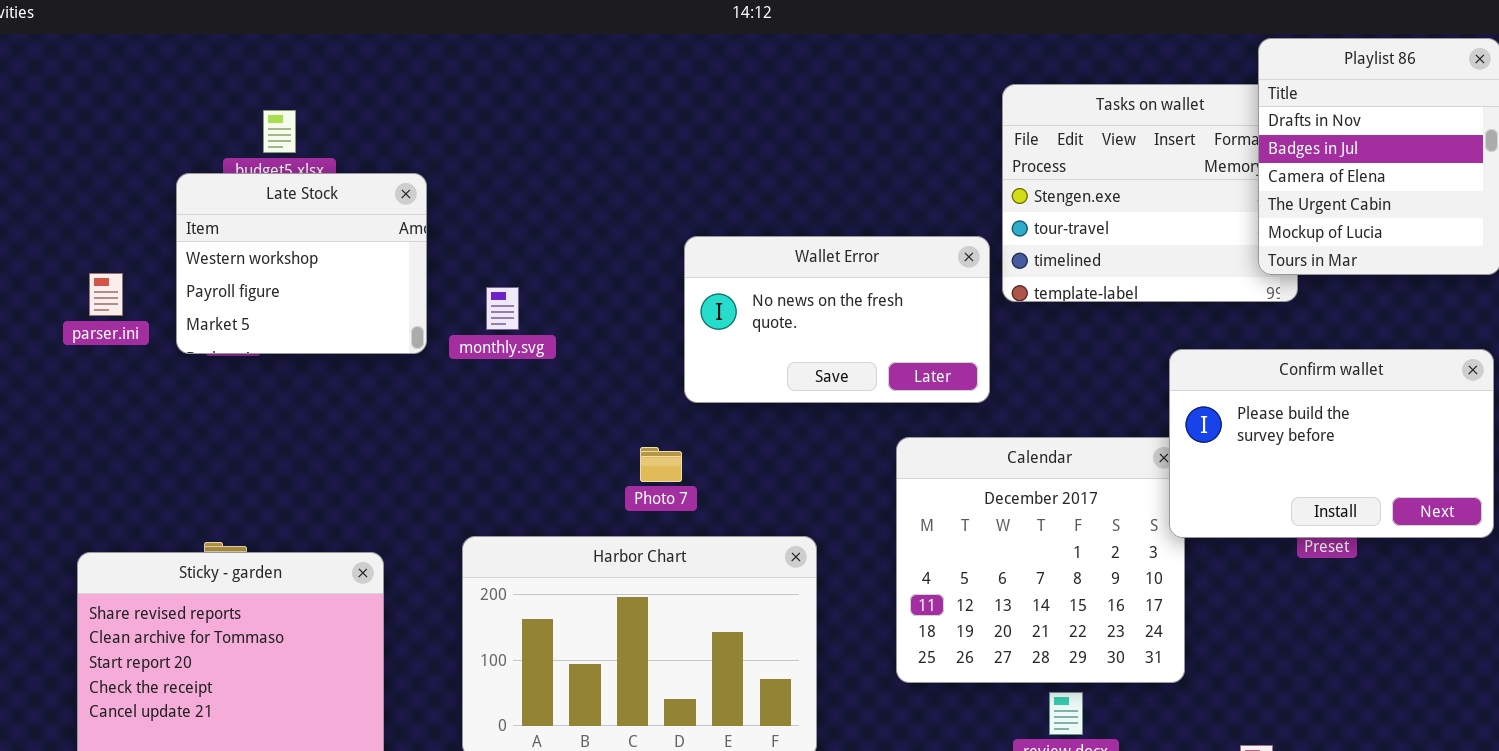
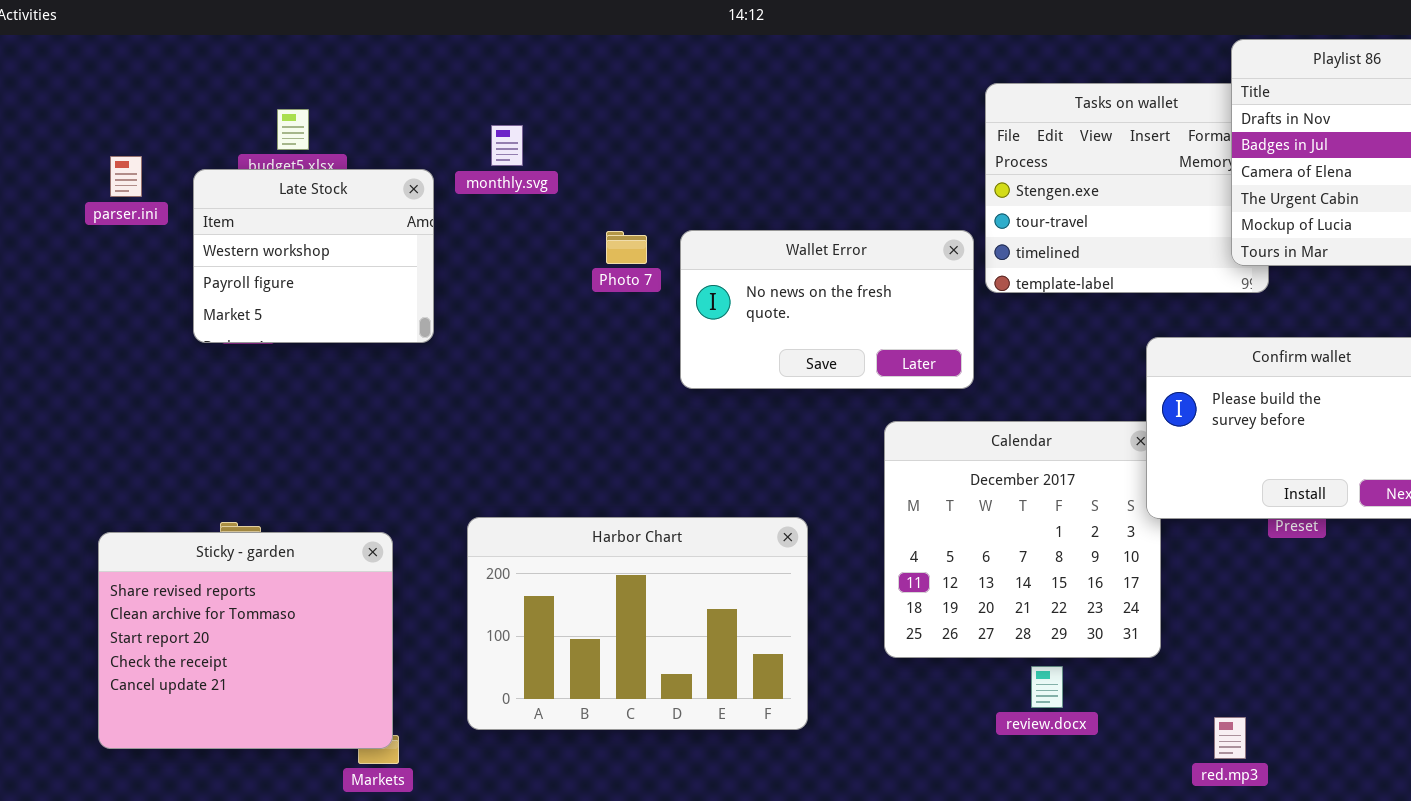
parser.ini: [89,273,123,316] -> [110,156,142,197], moved
monthly.svg: [486,287,519,330] -> [491,125,523,166], moved
Photo 7: [640,447,682,482] -> [606,231,647,264], moved

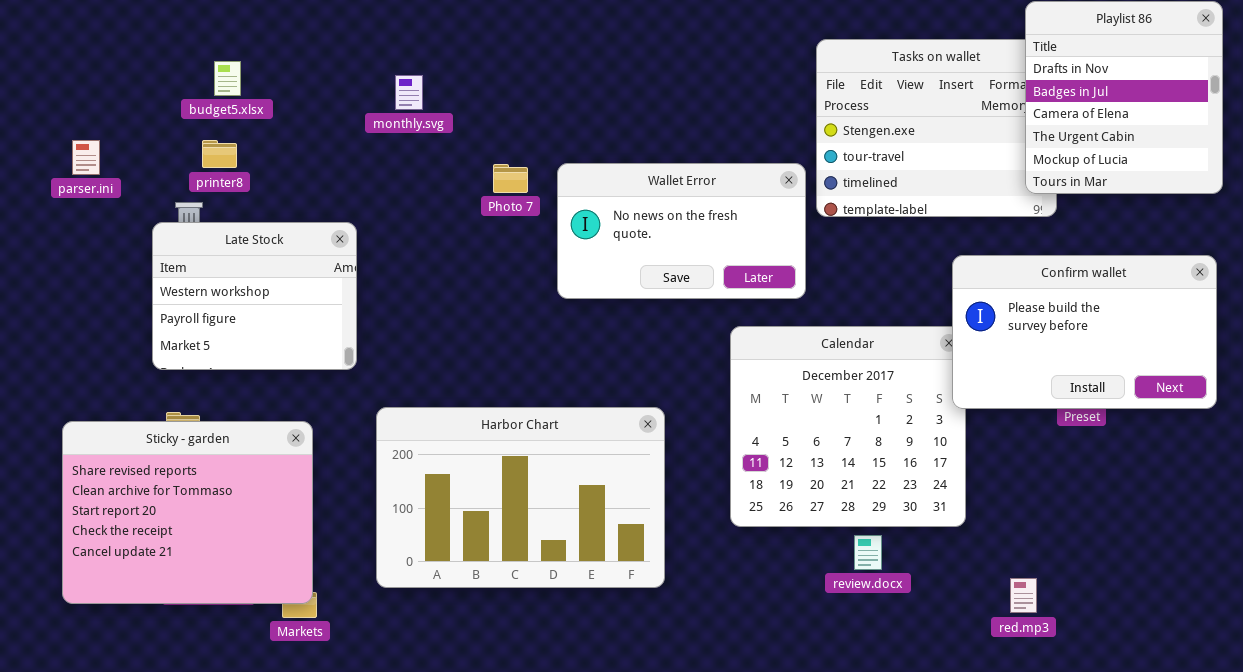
parser.ini: [110,156,142,197] -> [72,140,100,175], moved
Late Stock: [193,169,434,343] -> [152,222,357,370], moved

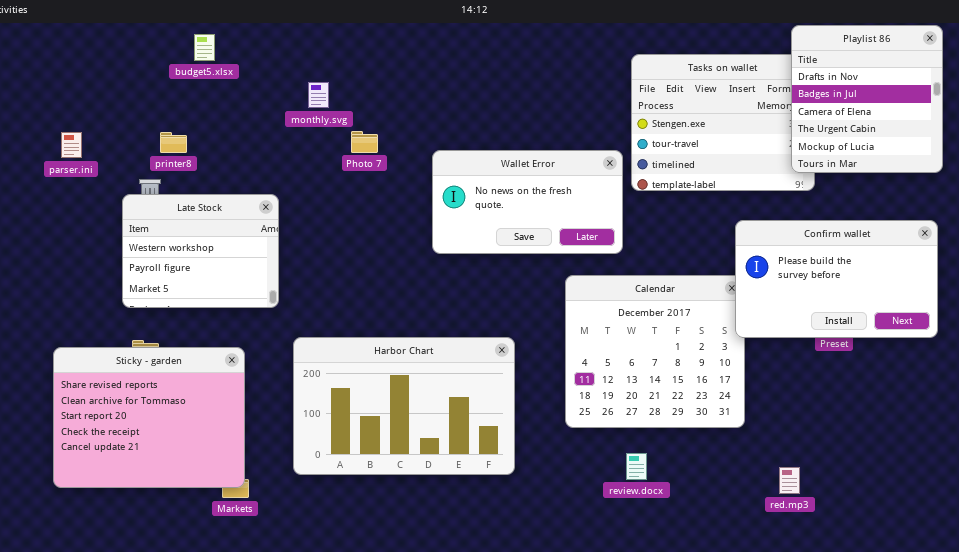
budget5.xlsx: [214,61,241,96] -> [194,34,215,61], moved
Photo 7: [493,164,528,193] -> [351,131,378,153], moved
review.docx: [854,535,882,570] -> [626,453,647,480], moved

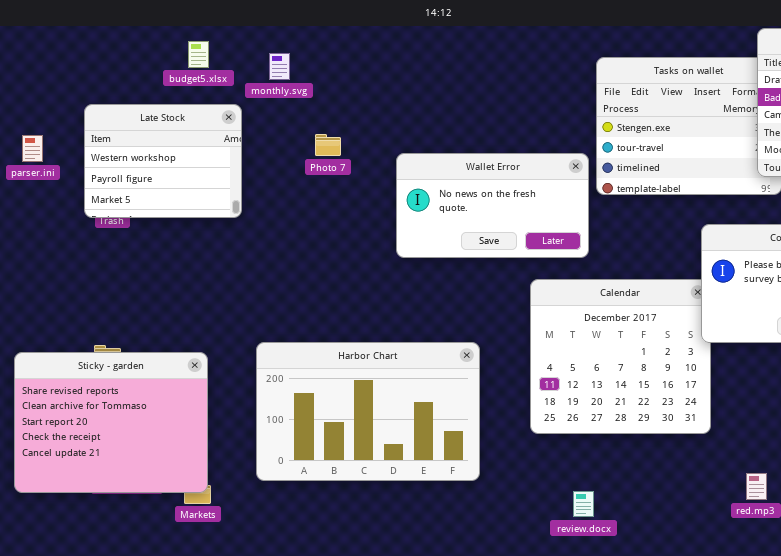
budget5.xlsx: [194,34,215,61] -> [188,41,209,68], moved
monthly.svg: [308,82,329,108] -> [269,53,290,80], moved
Late Stock: [122,194,279,308] -> [84,104,242,218], moved
review.docx: [626,453,647,480] -> [573,491,594,517], moved

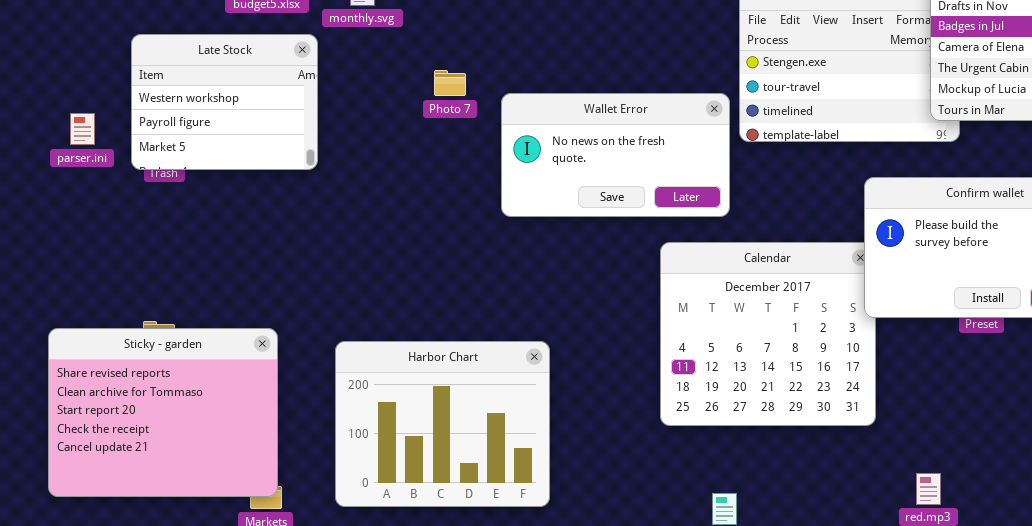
Photo 7: [315,134,341,156] -> [434,70,466,96], moved
parser.ini: [22,135,43,162] -> [70,113,95,145], moved
Harbor Chart: [256,342,480,481] -> [335,341,550,507], moved, resized

